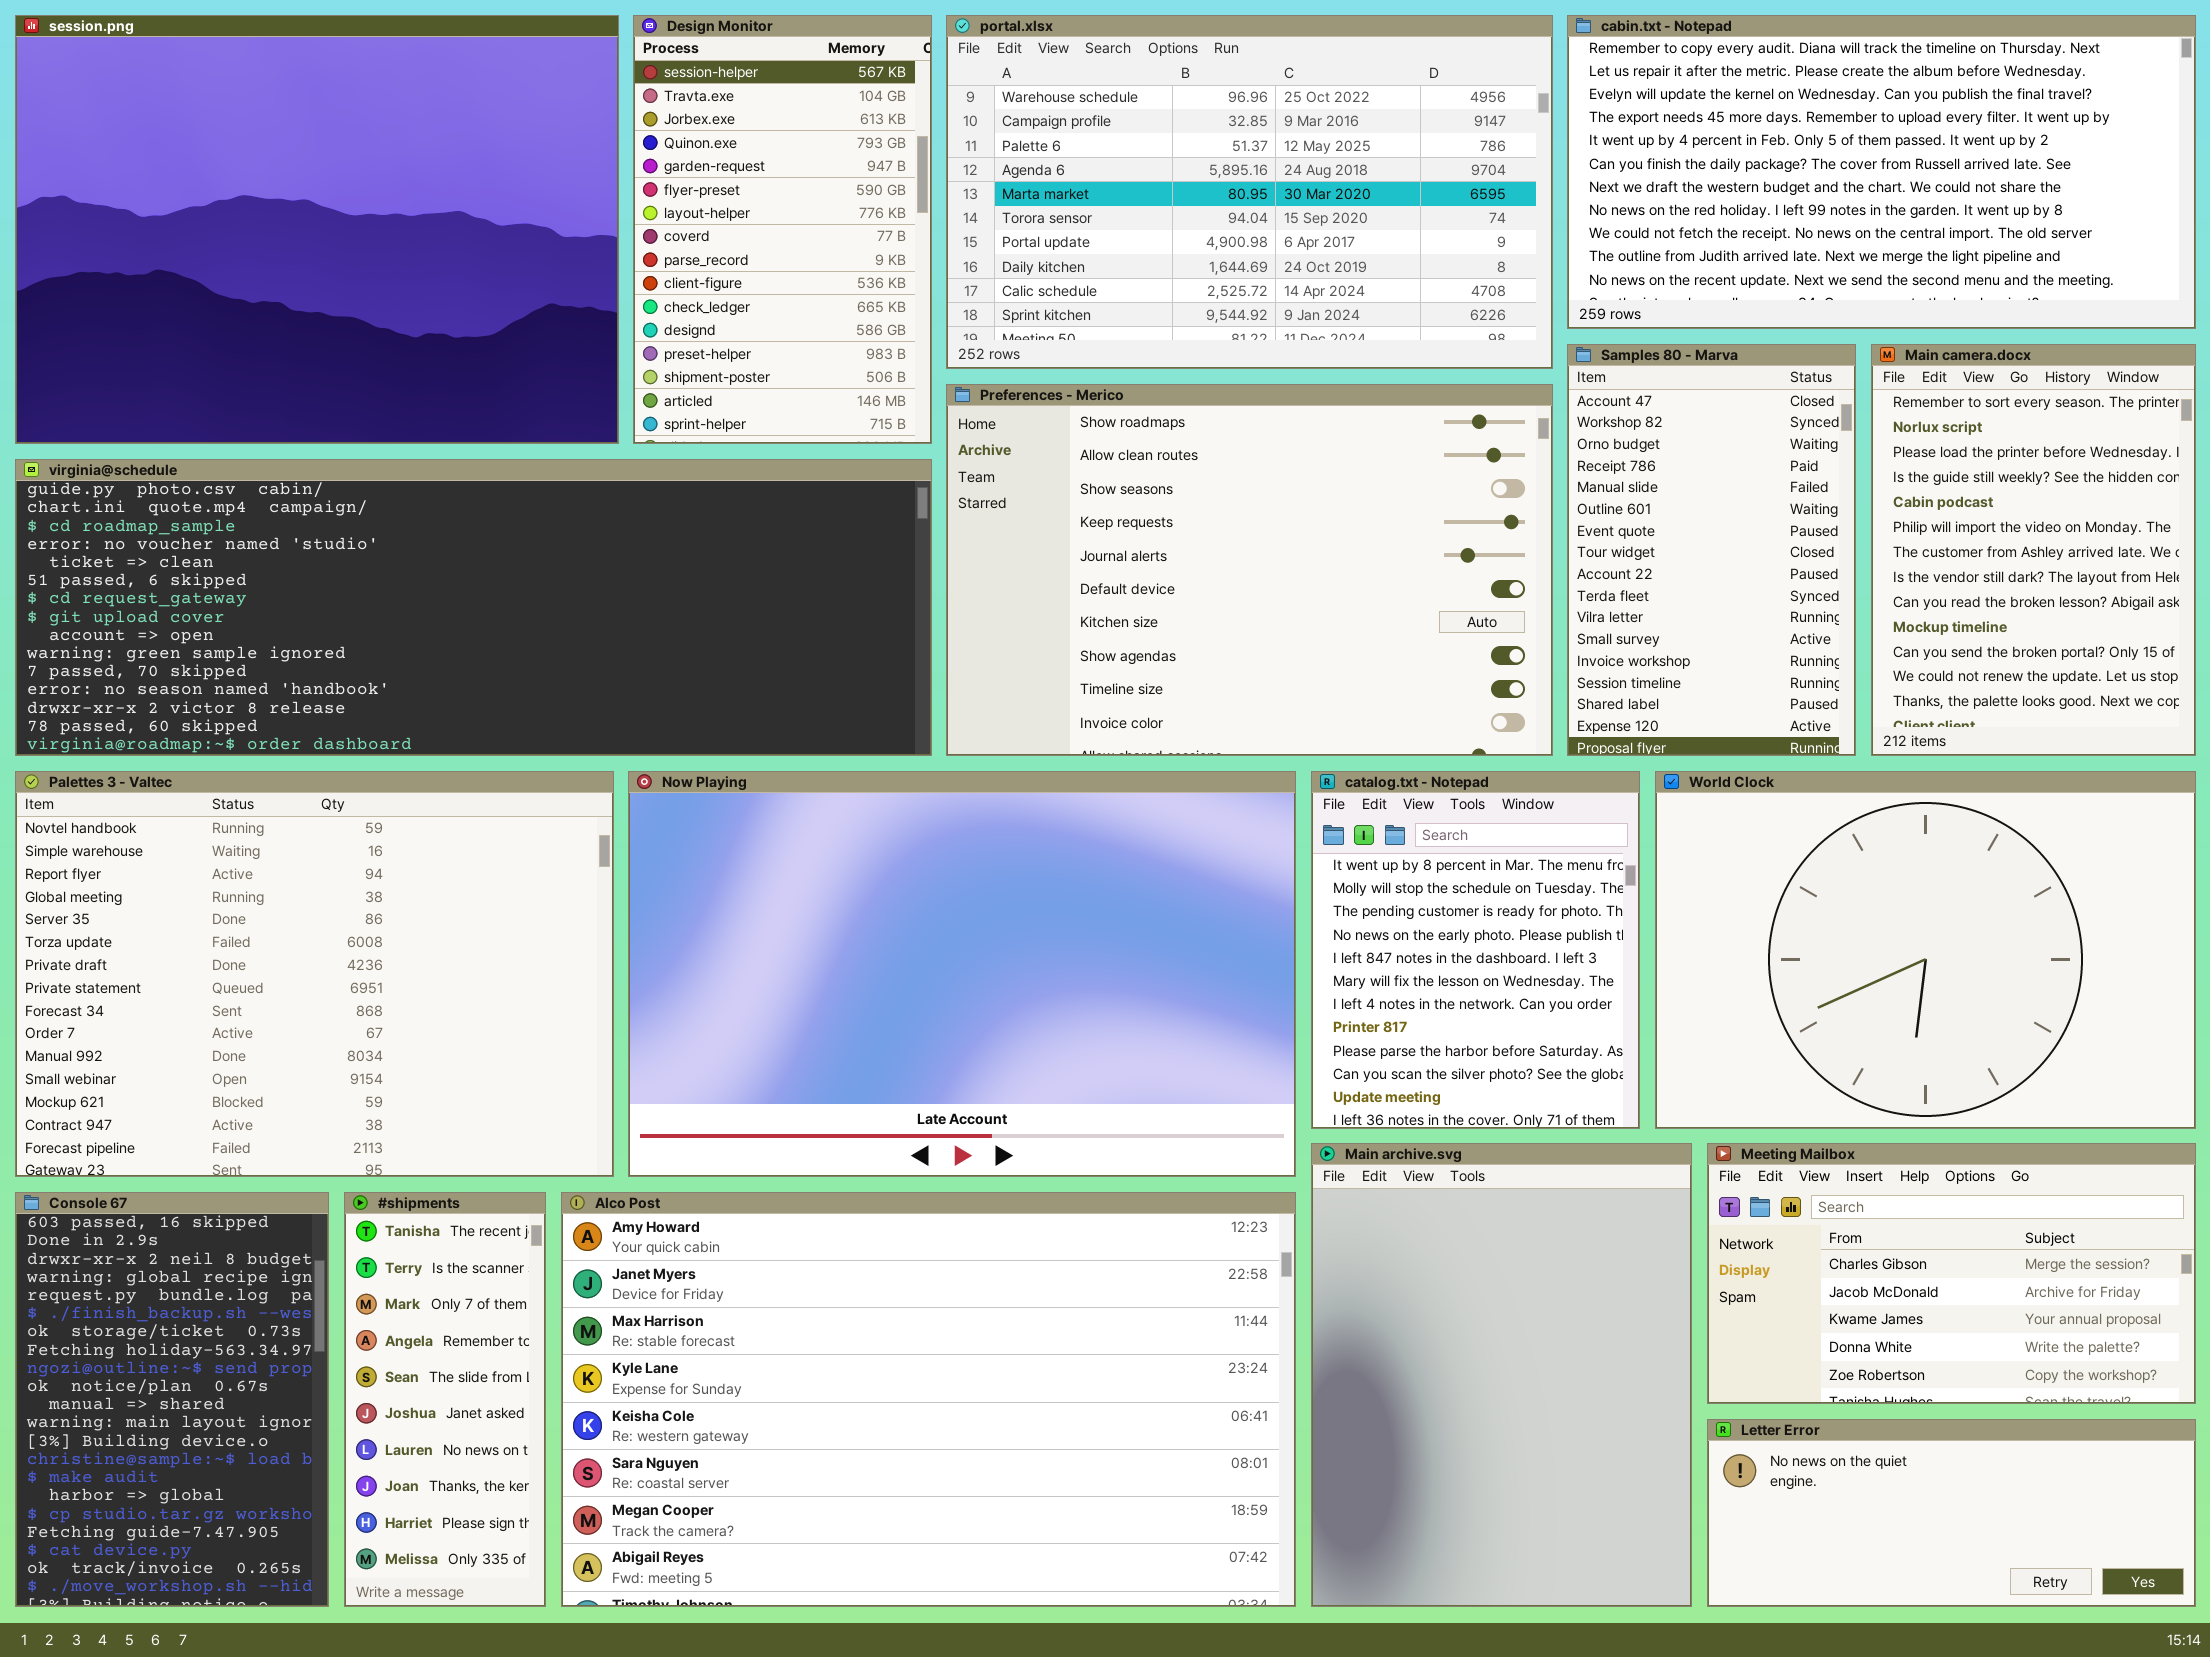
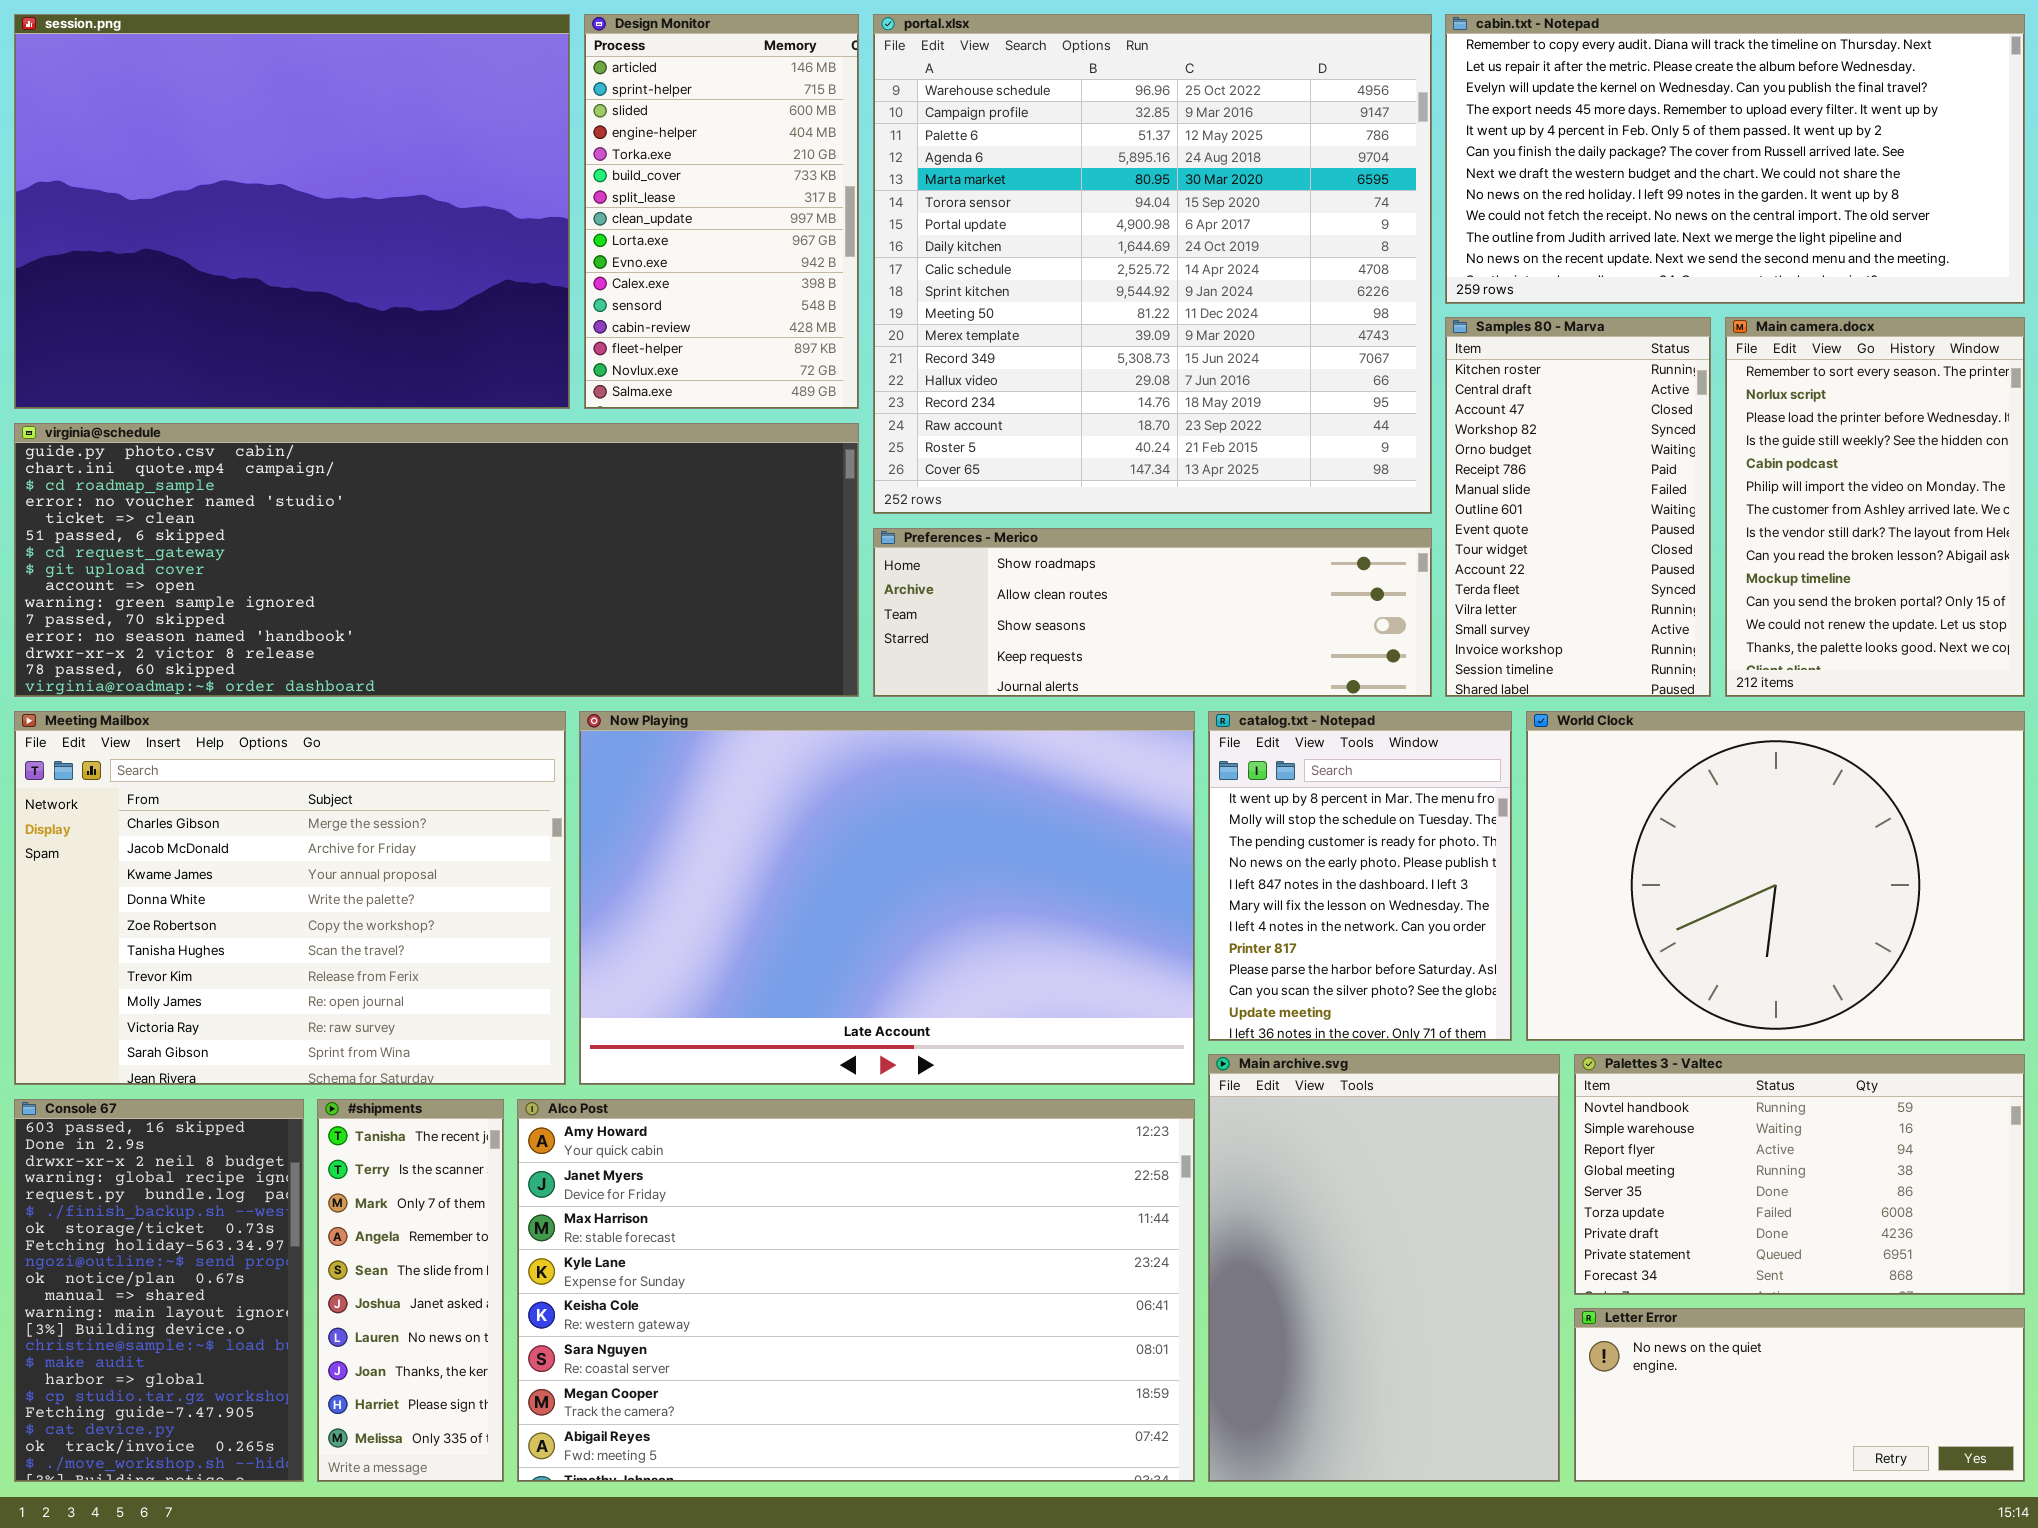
Design Monitor: [633,15,932,444] -> [584,14,859,409], scrolled down 14 rows
portal.xlsx: [946,15,1553,369] -> [873,14,1432,514], resized
Samples 80 - Marva: [1567,344,1856,756] -> [1445,317,1711,697], scrolled up 2 rows
Preferences - Merico: [946,384,1553,756] -> [873,528,1432,697], resized
Palettes 3 - Valtec: [15,771,614,1177] -> [1574,1054,2025,1295], moved, resized
Meeting Mailbox: [1707,1143,2196,1404] -> [14,711,566,1085], moved, resized

